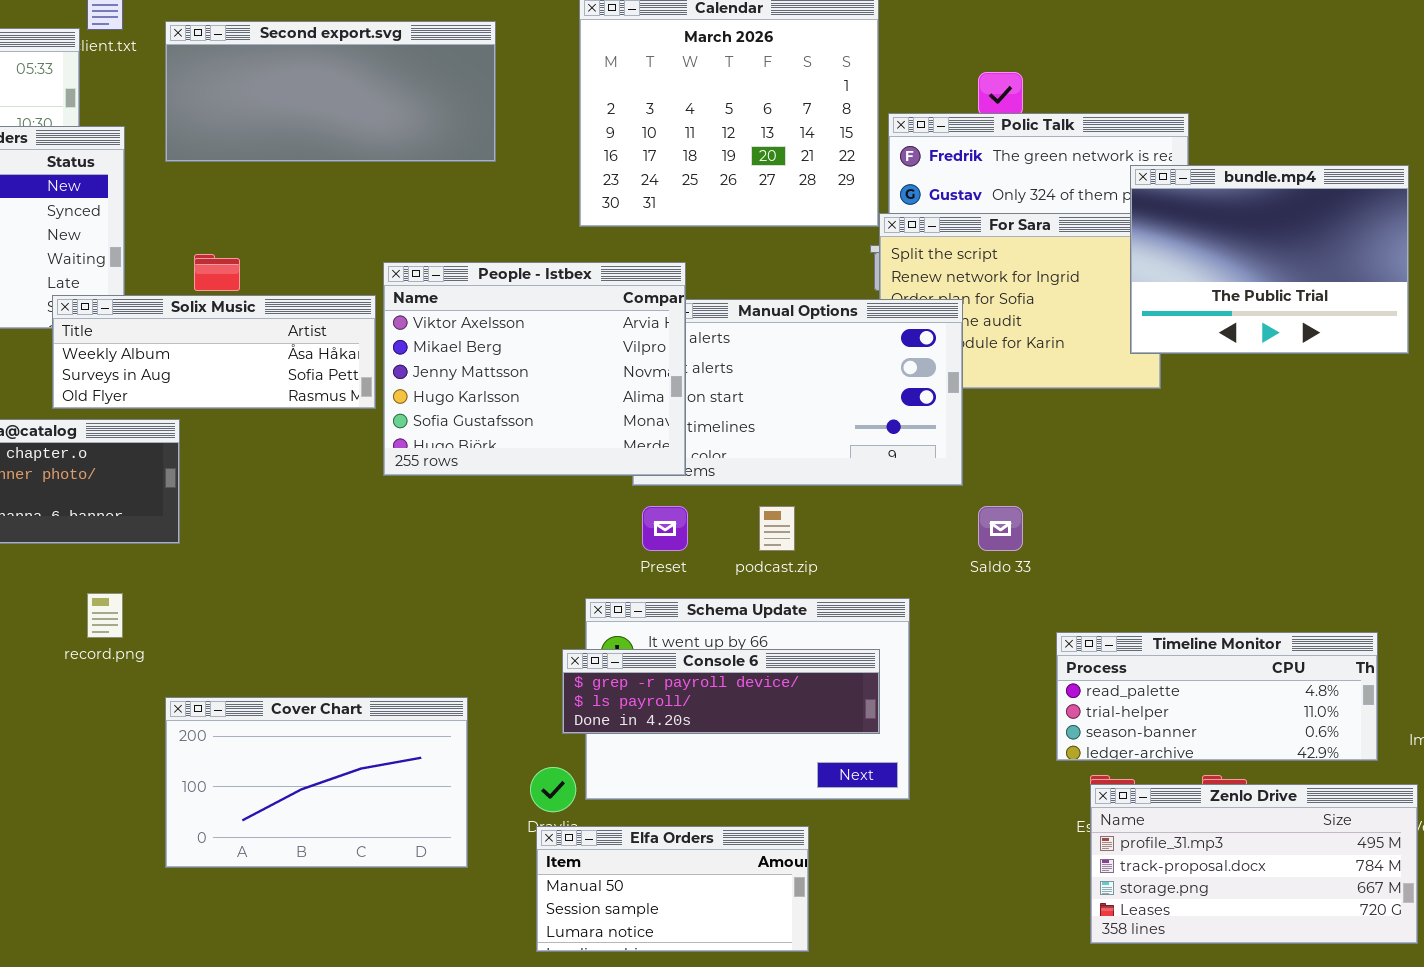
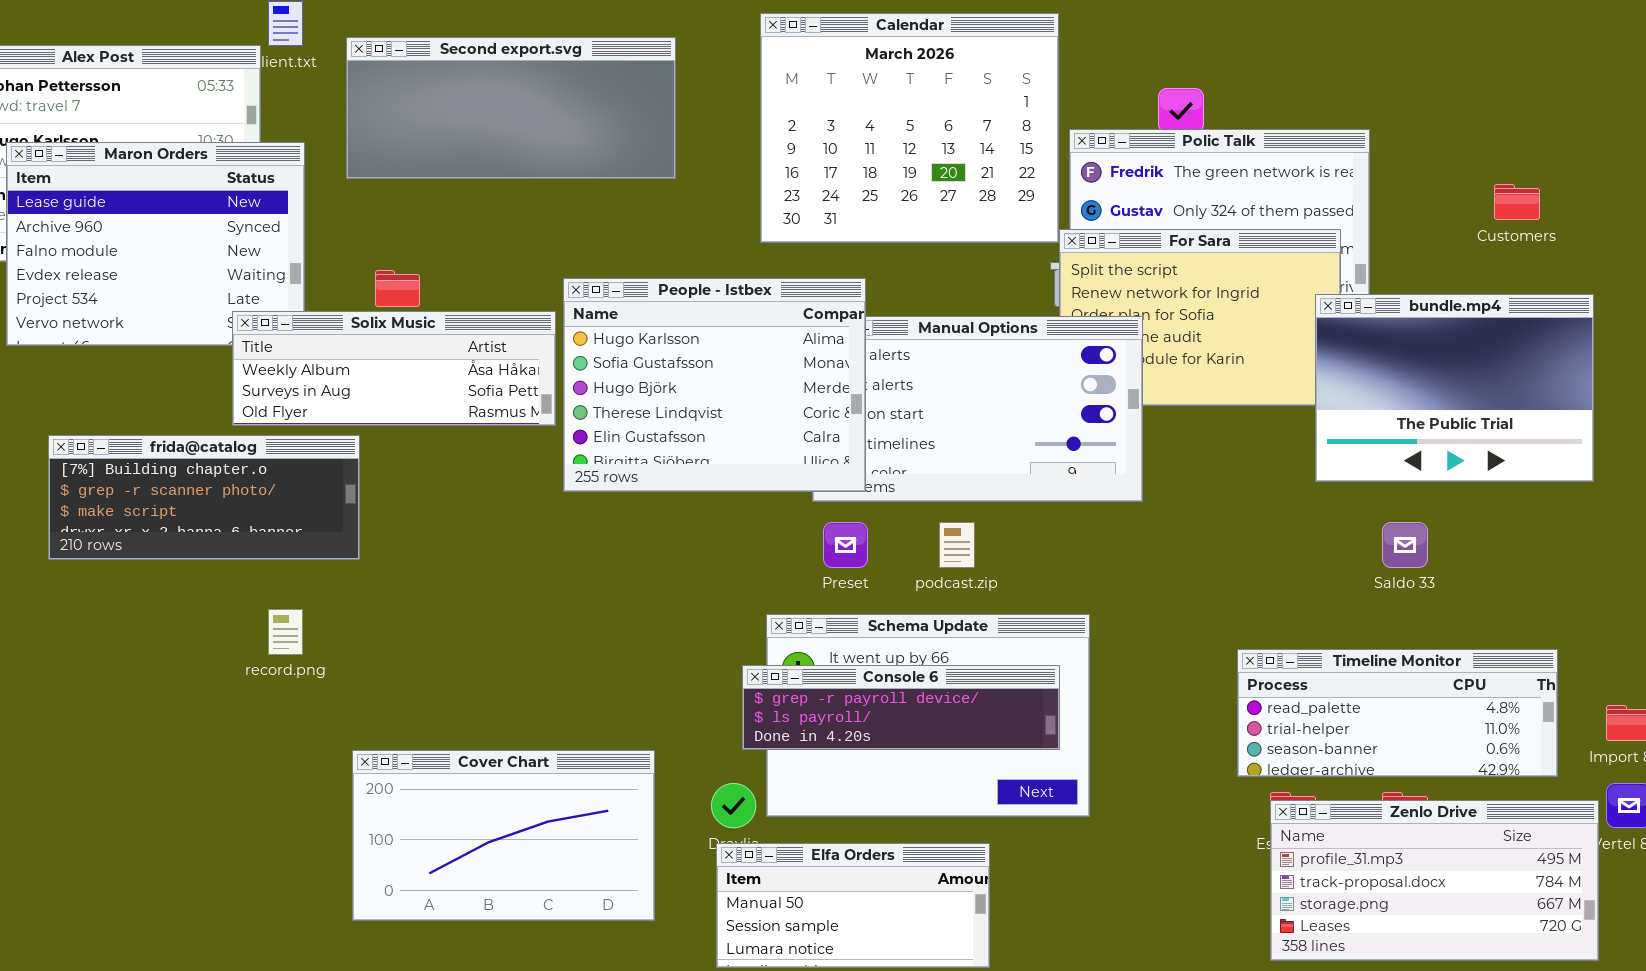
bundle.mp4: [1130,165,1409,354] -> [1315,294,1594,482], moved
People - Istbex: [383,262,686,476] -> [563,278,866,492], scrolled down 3 rows
Saldo 33: [978,506,1023,551] -> [1382,522,1428,568], moved
Cover Chart: [165,697,468,868] -> [352,750,655,921], moved

